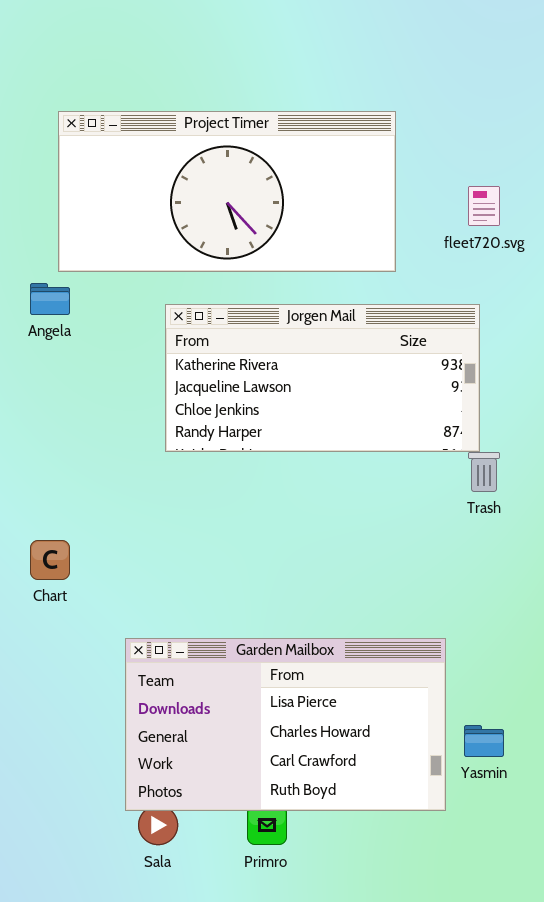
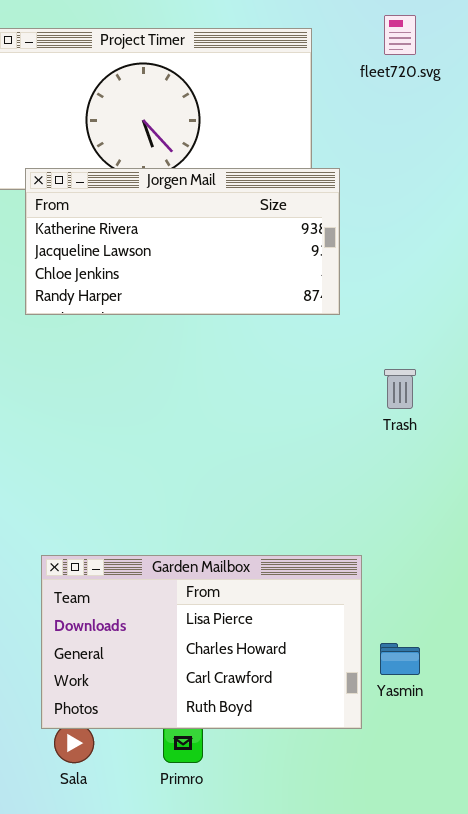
fleet720.svg: [468,186,500,226] -> [384,15,416,55], moved
Jorgen Mail: [165,304,480,452] -> [25,168,340,315], moved

